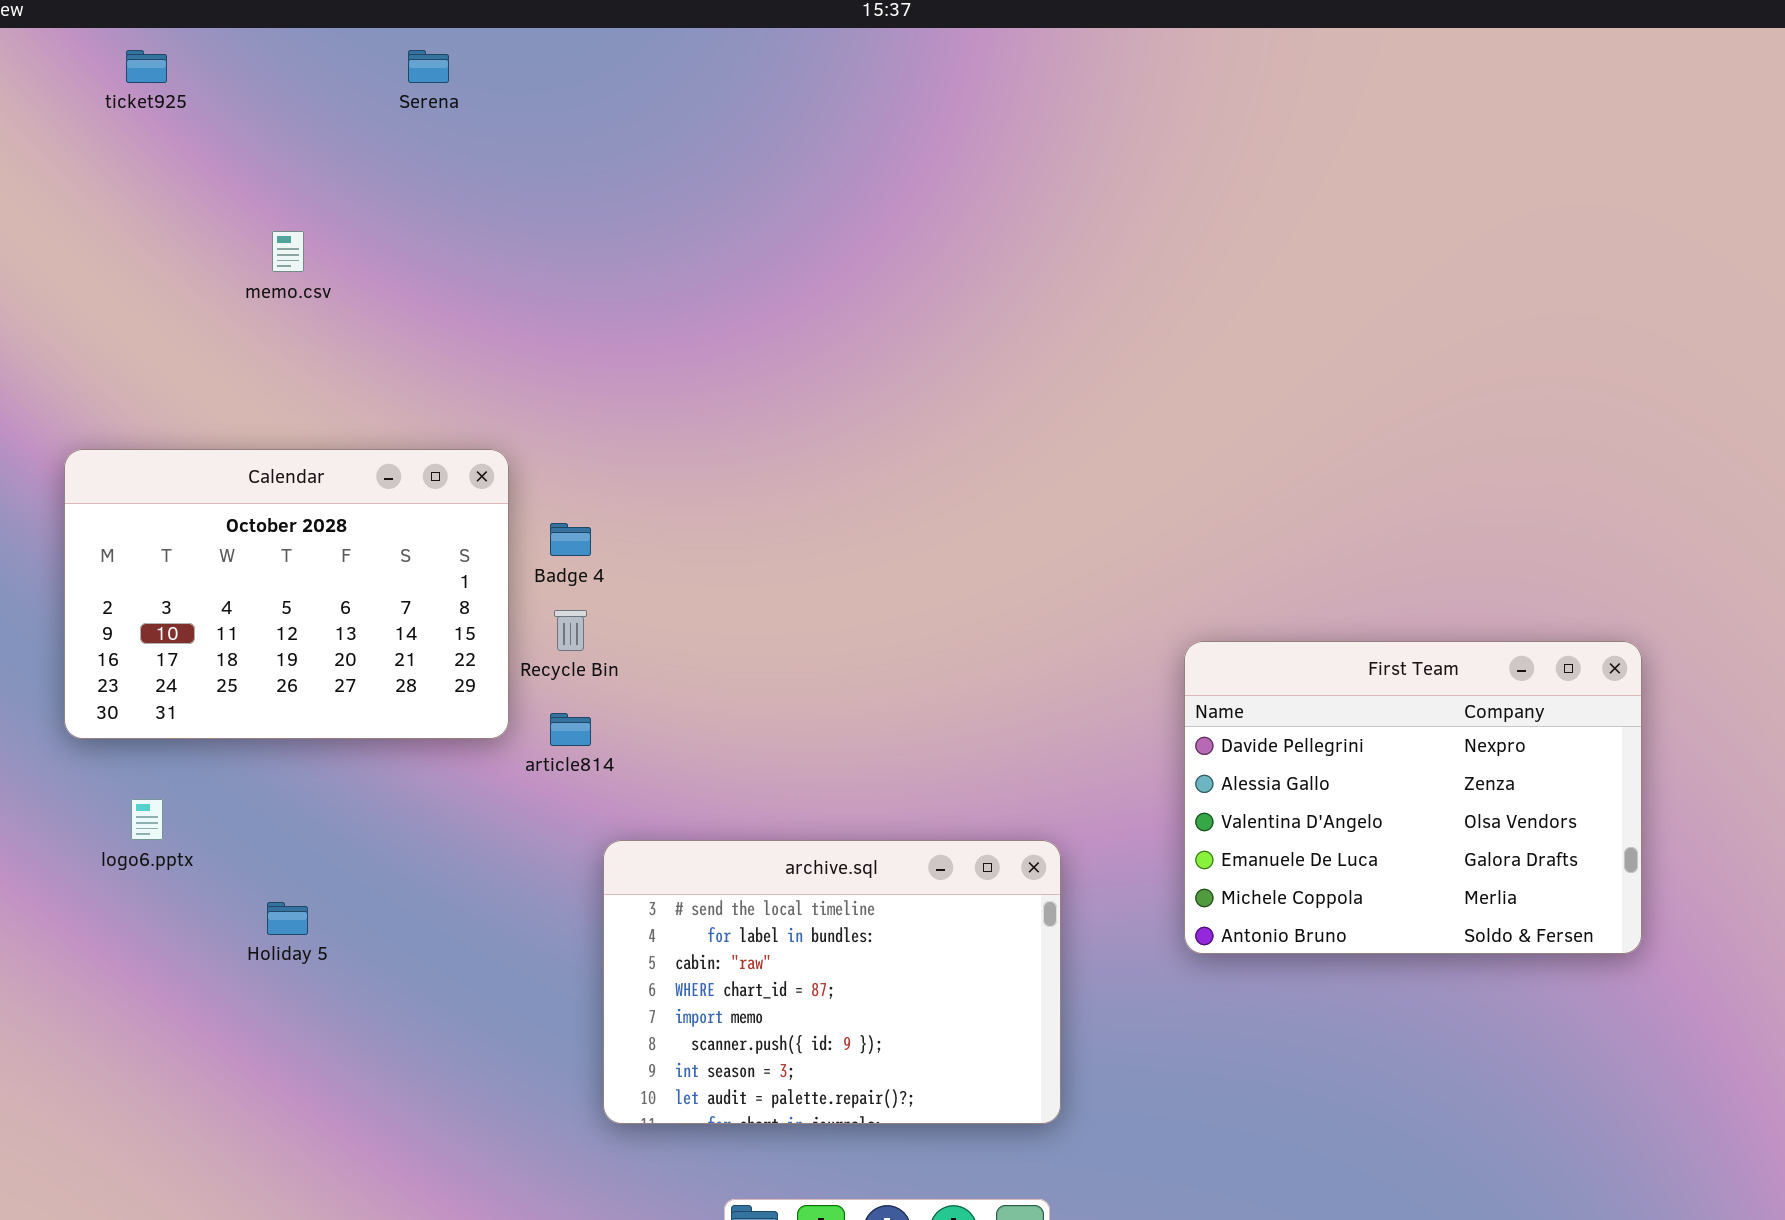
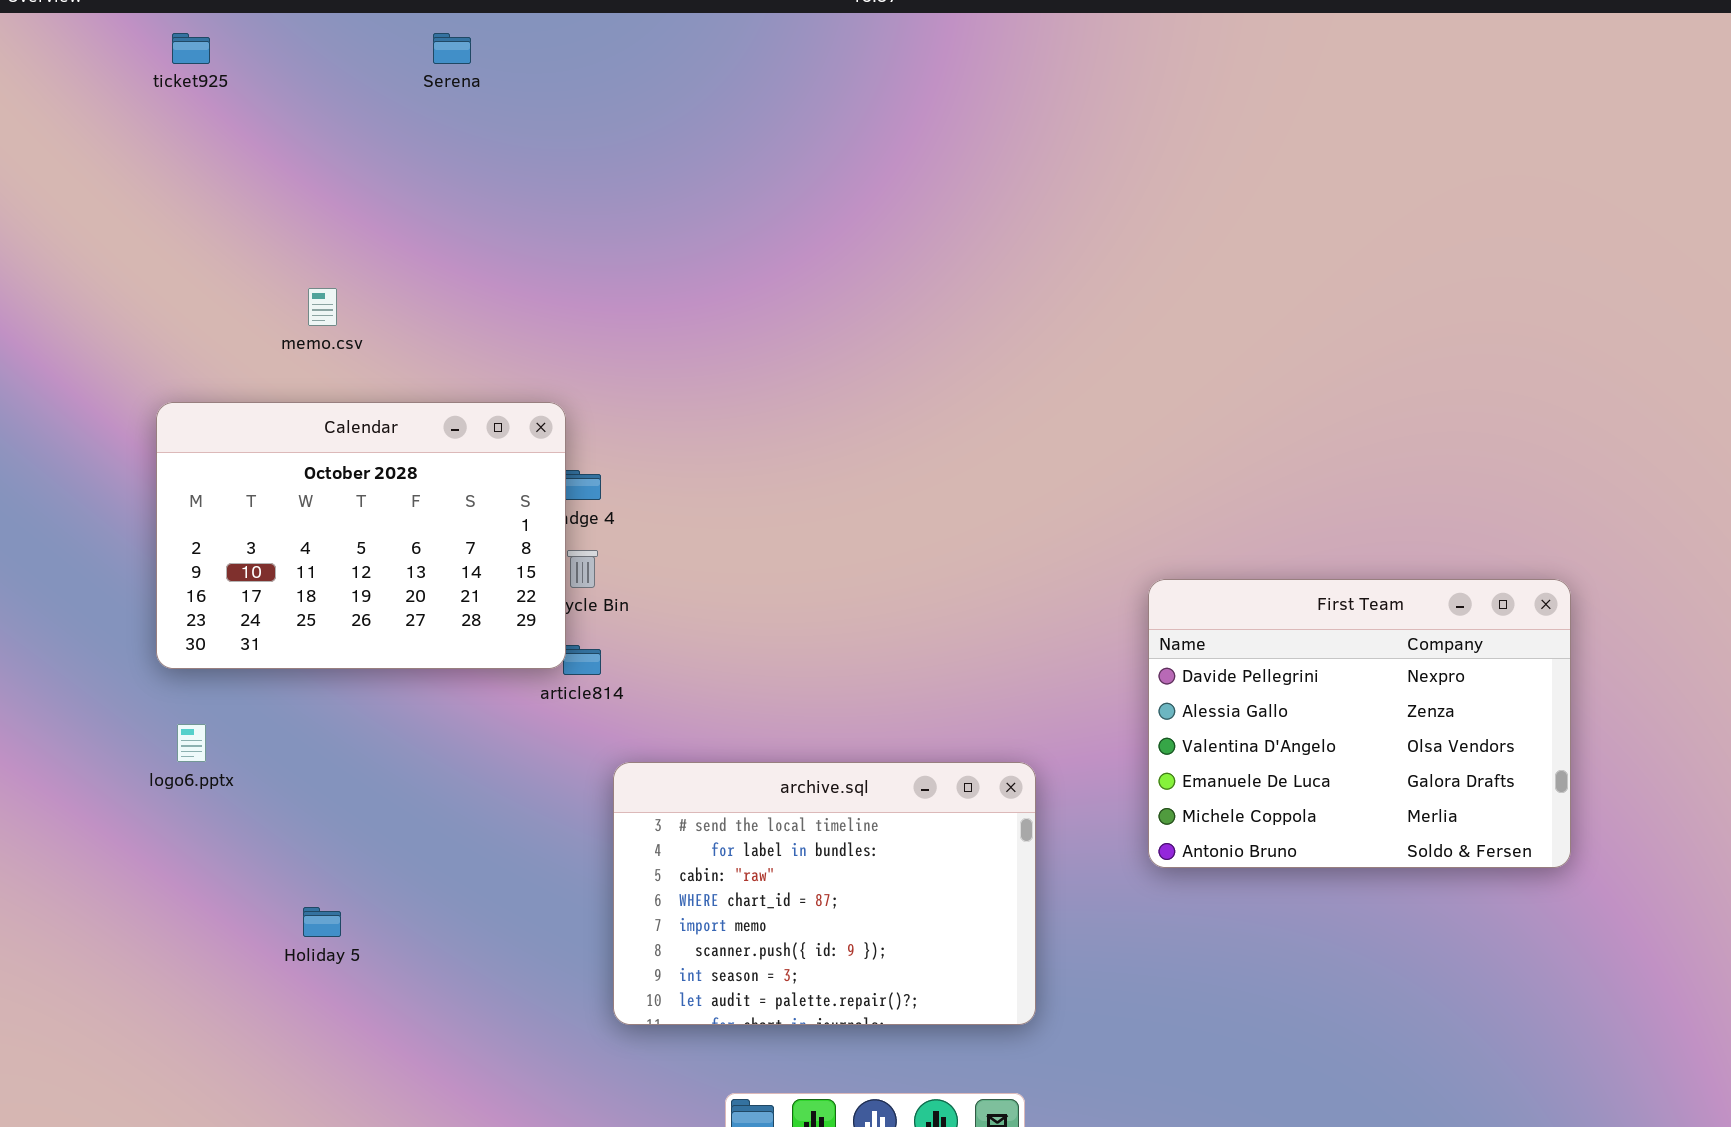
memo.csv: [272,231,304,272] -> [308,288,337,326], moved
Calendar: [64,449,509,739] -> [156,402,566,669], moved
Holiday 5: [267,902,308,935] -> [303,907,341,937], moved

